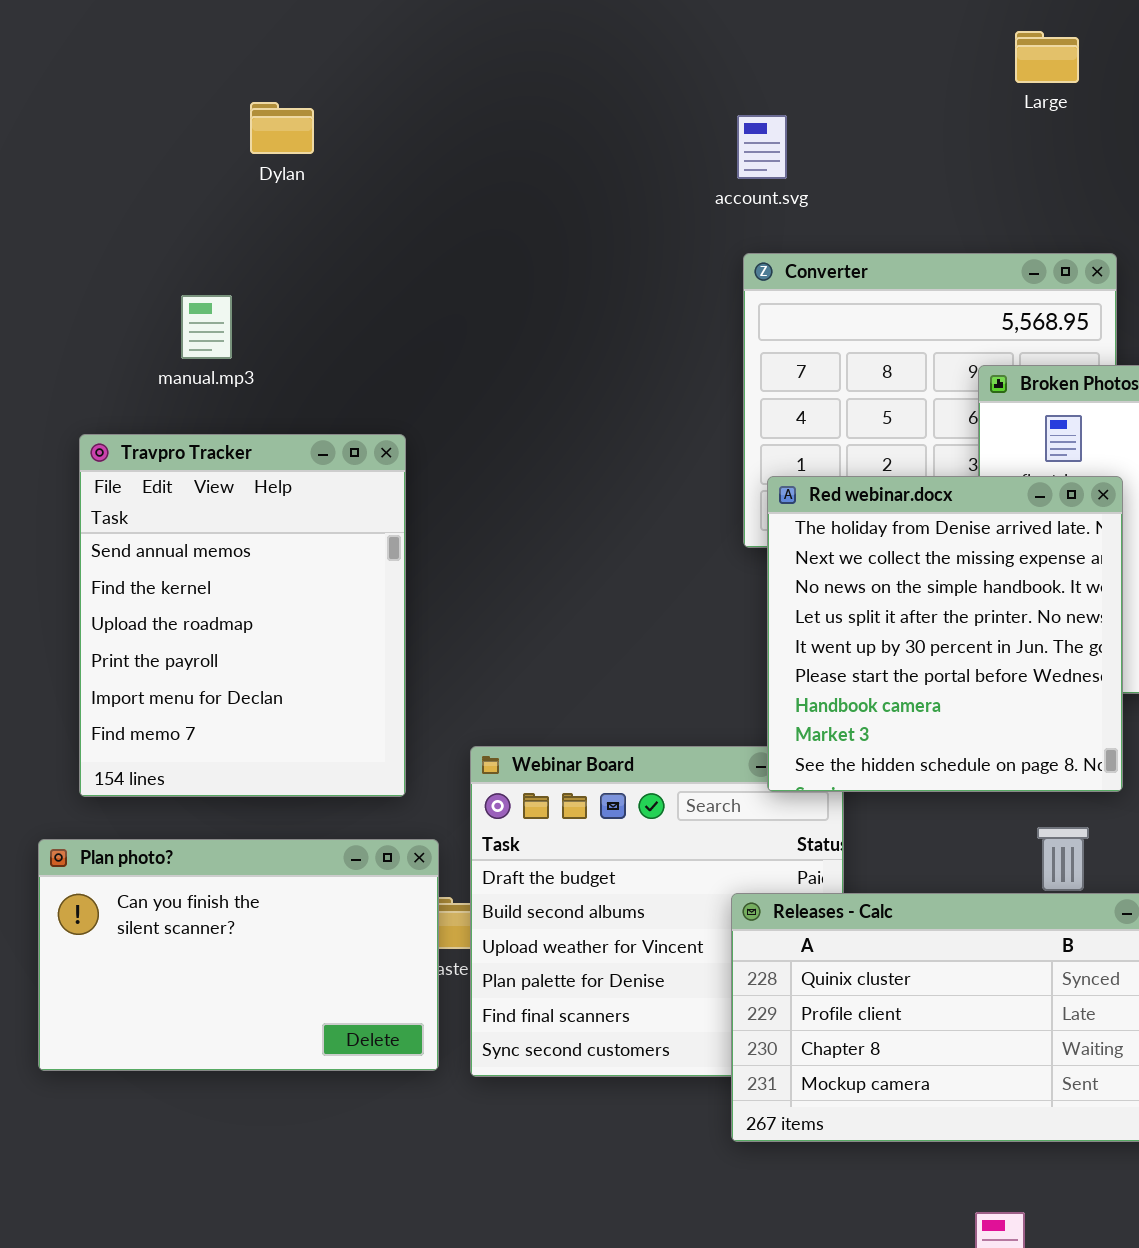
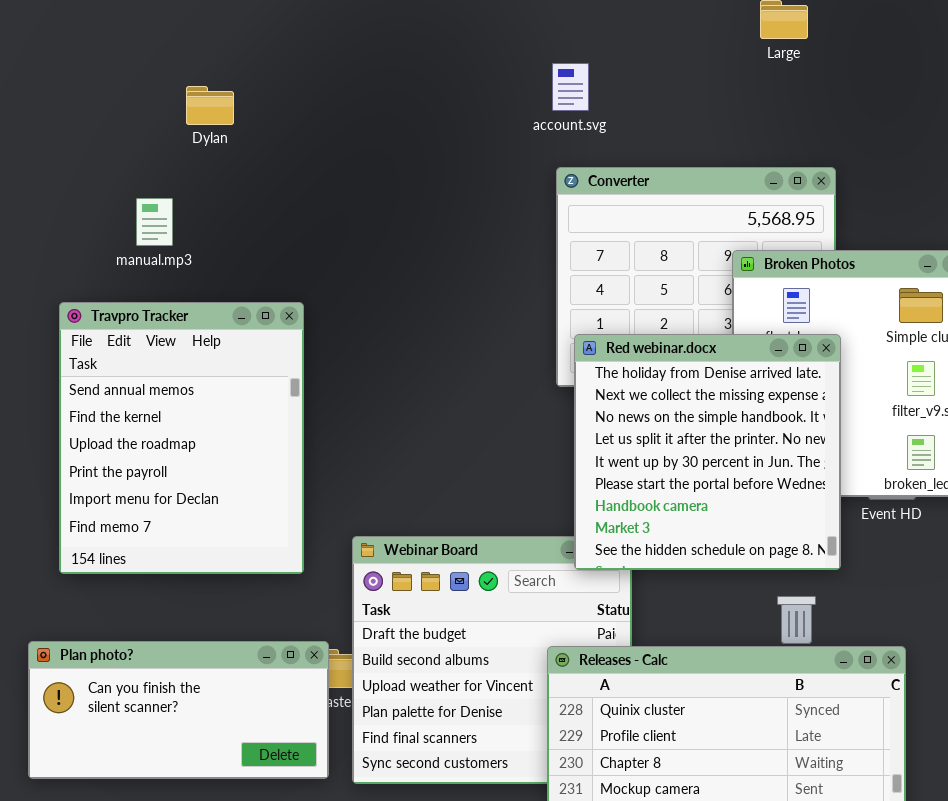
Dylan: [250,102,314,154] -> [186,86,234,125], moved
Plan photo?: [38,839,439,1071] -> [28,641,329,779], resized

